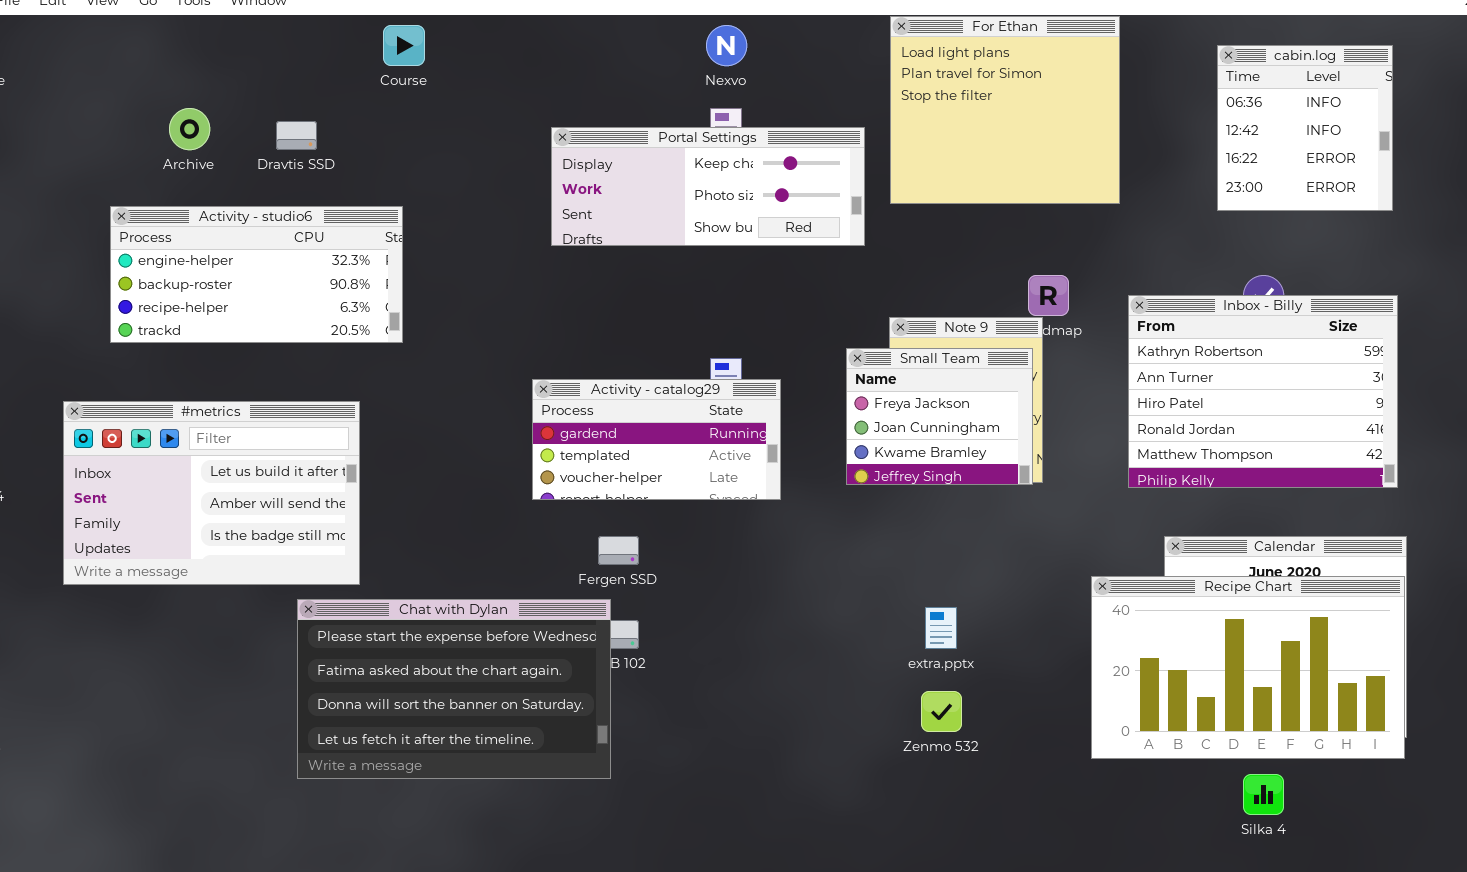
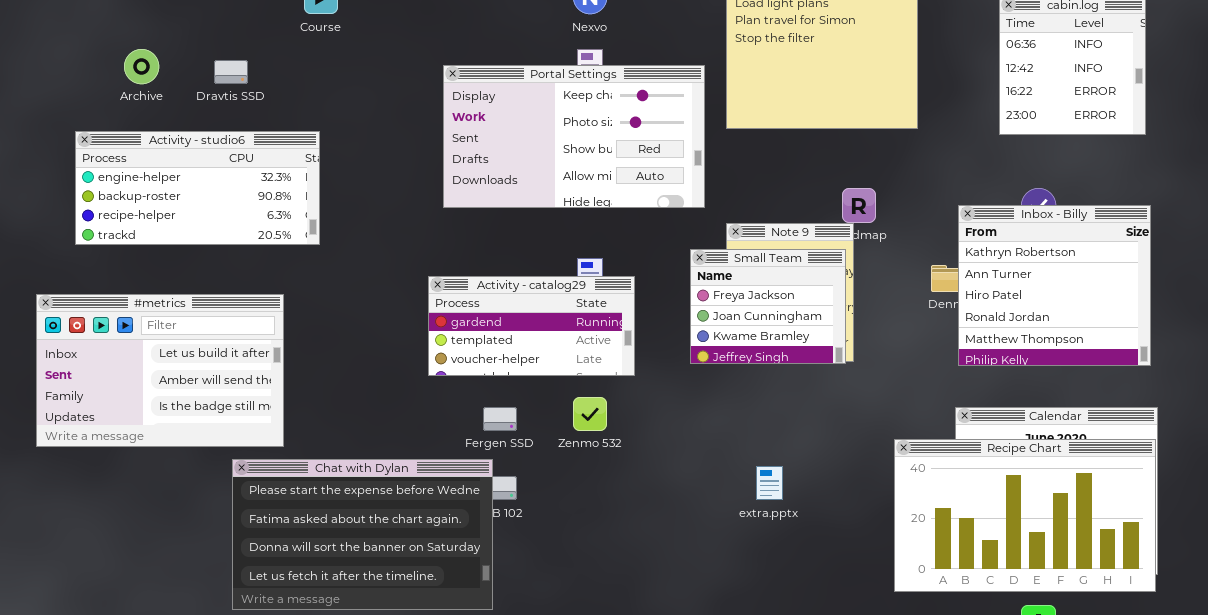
Portal Settings: [551,127,865,246] -> [443,65,705,208], resized
Inbox - Billy: [1128,295,1398,488] -> [958,205,1151,366], resized
Zenmo 532: [921,691,962,732] -> [573,397,607,431], moved

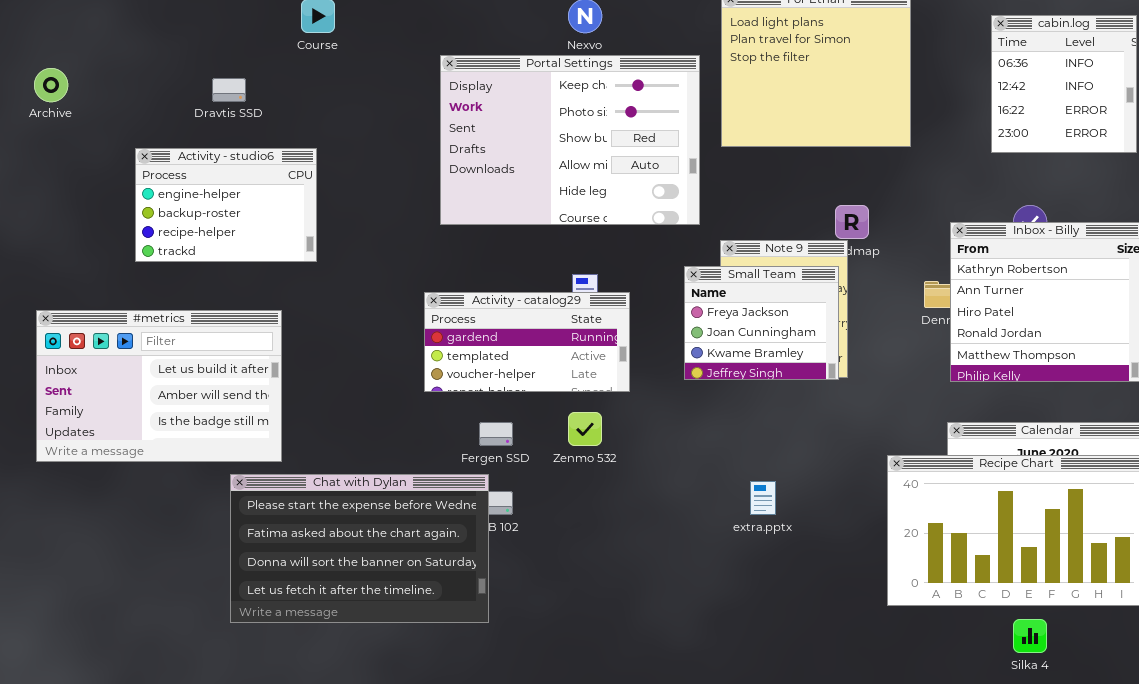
Archive: [124,49,159,84] -> [34,68,68,102], moved
Portal Settings: [443,65,705,208] -> [440,55,700,225], resized
Activity - studio6: [75,131,320,245] -> [135,148,317,262], resized

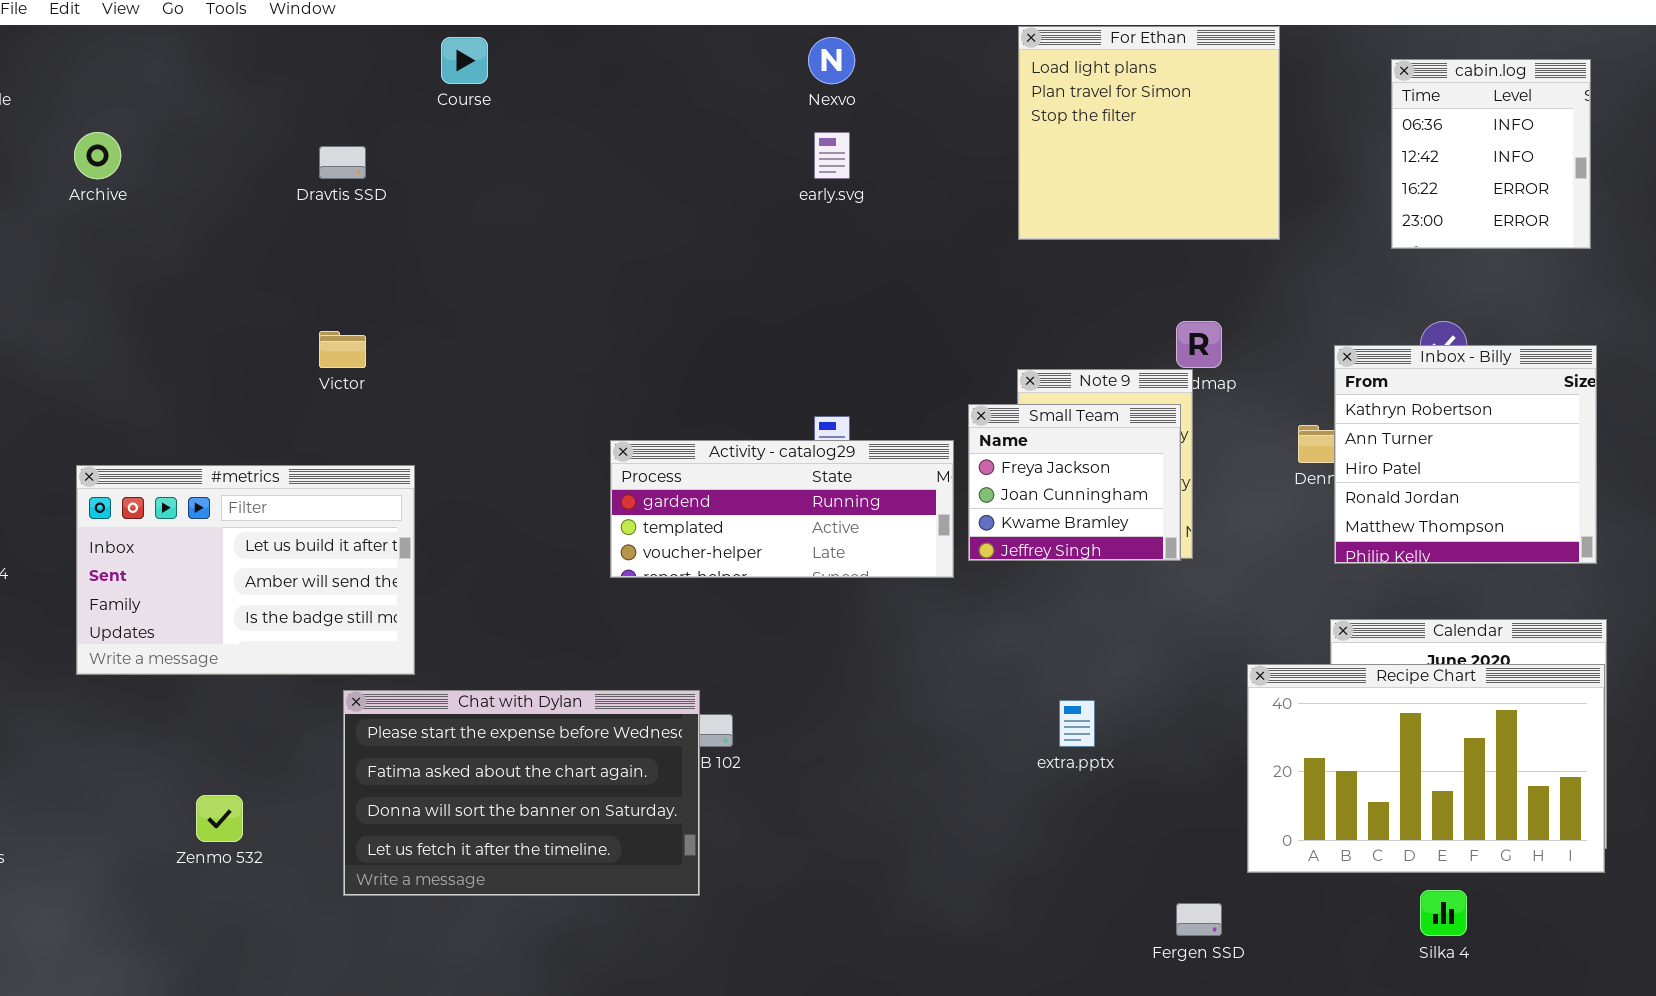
Portal Settings: [440,55,700,225] -> none, closed
Activity - studio6: [135,148,317,262] -> none, closed
Activity - catalog29: [424,292,630,392] -> [610,440,954,578], resized
Zenmo 532: [568,412,602,446] -> [196,795,243,842], moved
Fergen SSD: [479,422,513,446] -> [1176,903,1222,936], moved

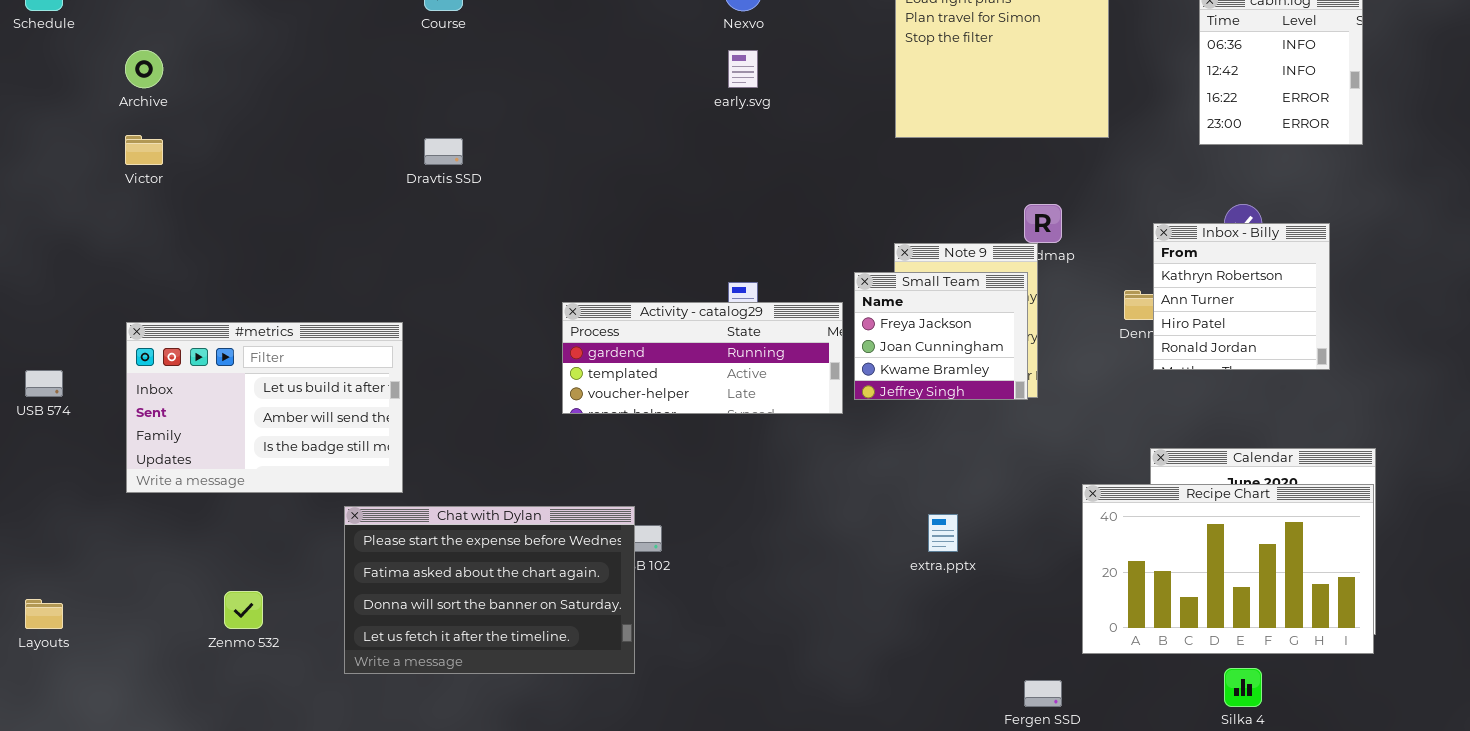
Dravtis SSD: [319,146,366,179] -> [424,138,463,165], moved
Victor: [319,331,366,368] -> [125,135,163,165], moved
Inbox - Billy: [1334,345,1597,564] -> [1153,223,1330,370], resized

